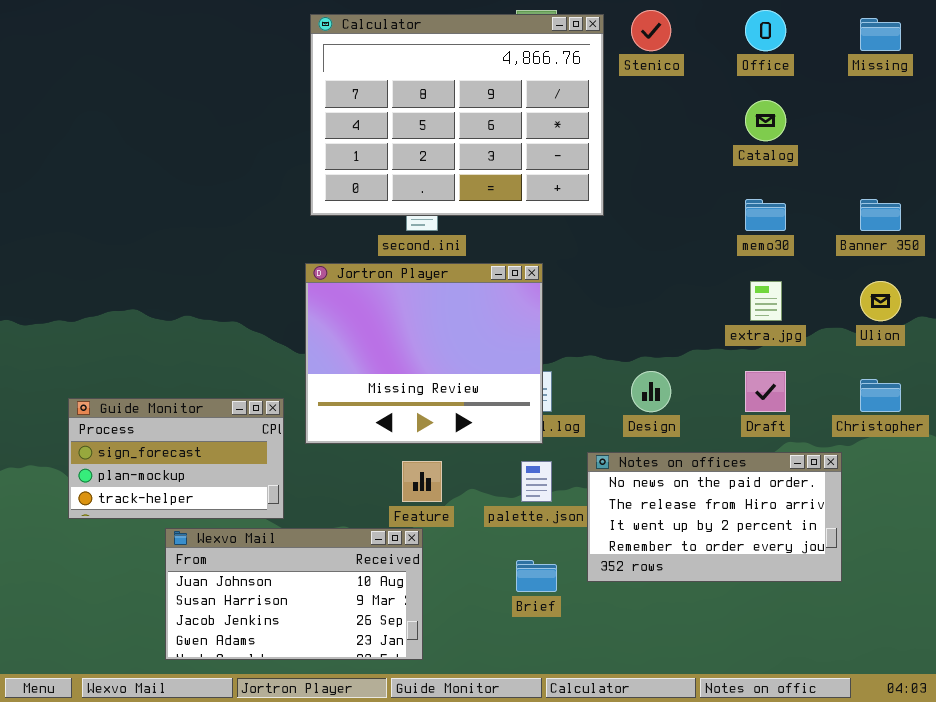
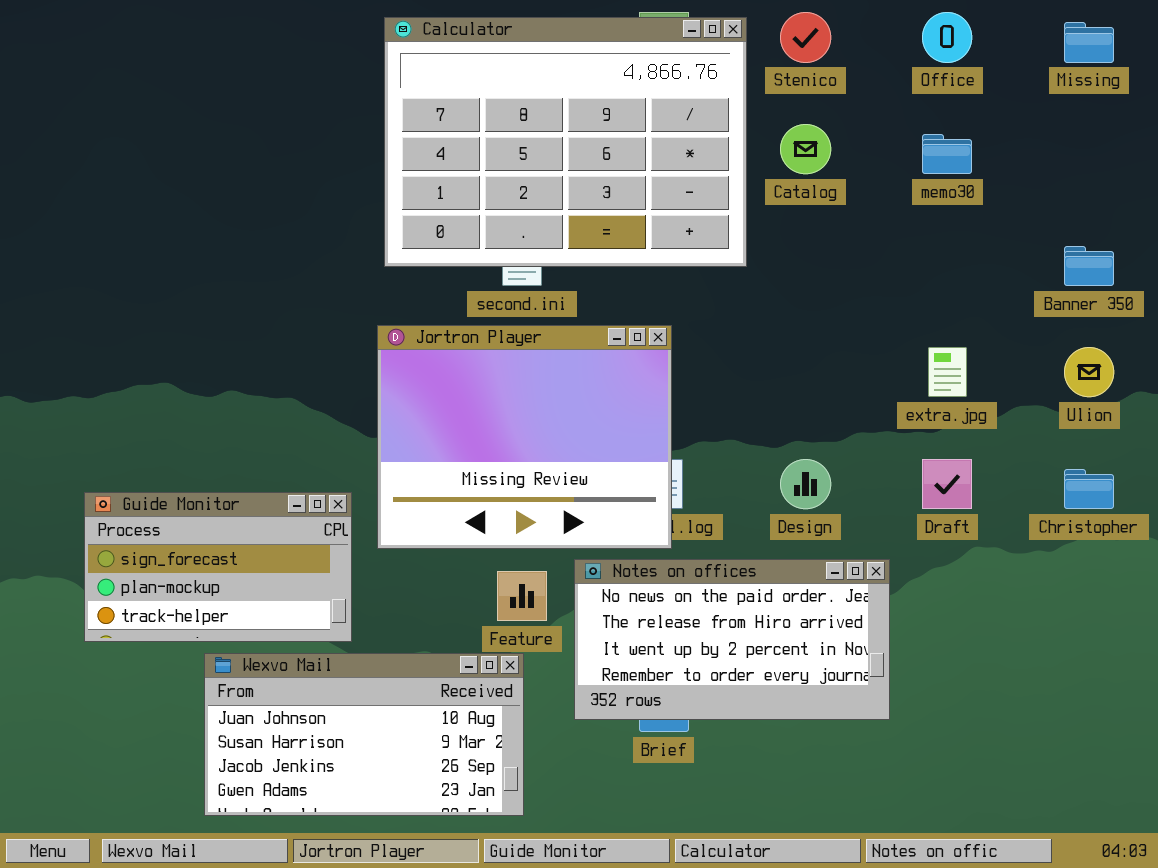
Catalog: [745,100,786,141] -> [780,124,831,174], moved
memo30: [745,199,786,231] -> [922,134,972,174], moved
Notes on offices: [587,452,842,582] -> [574,559,890,720], moved

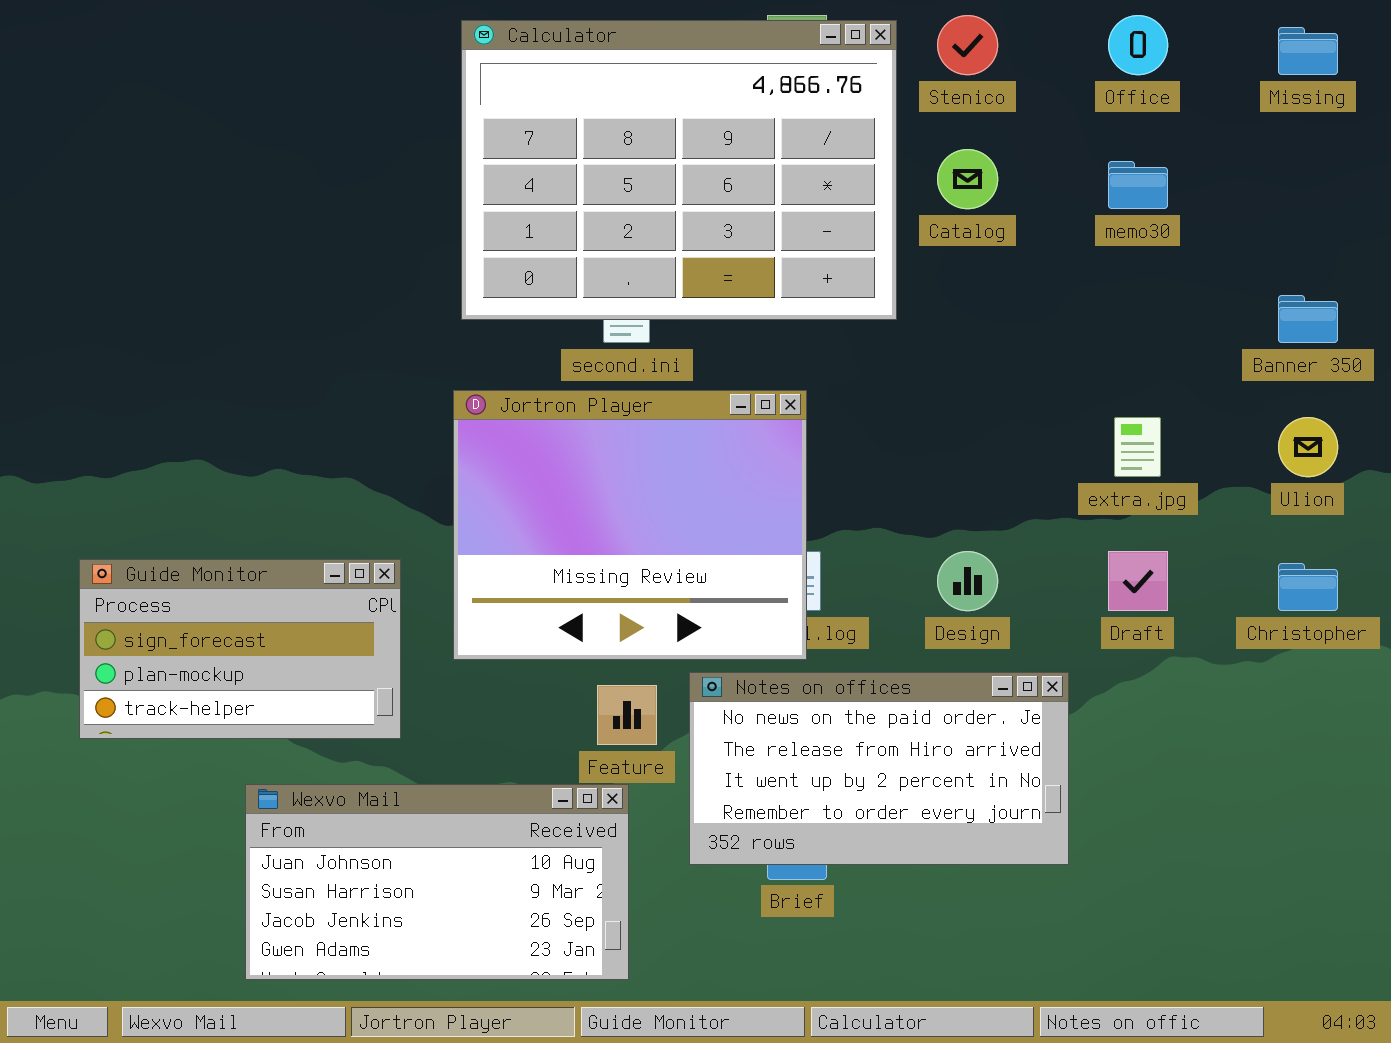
Guide Monitor: [84,492,352,642] -> [79,559,401,739], moved

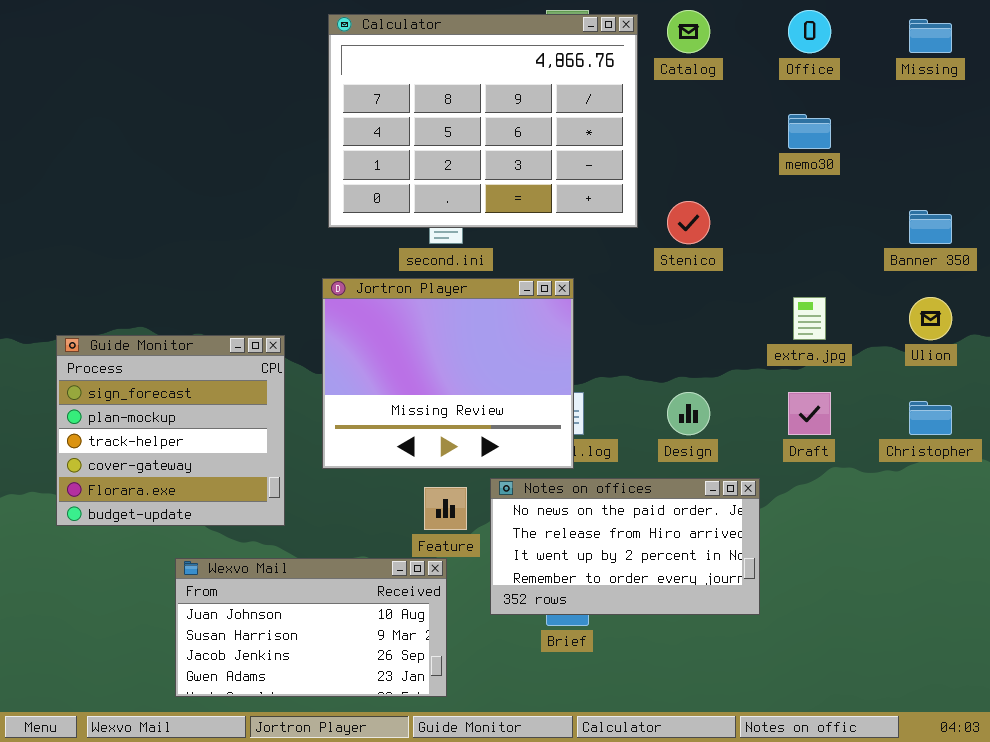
Stenico: [937,15,998,75] -> [667,201,710,244], moved
Catalog: [937,149,998,209] -> [667,10,710,53], moved
Guide Monitor: [79,559,401,739] -> [56,335,285,526], resized

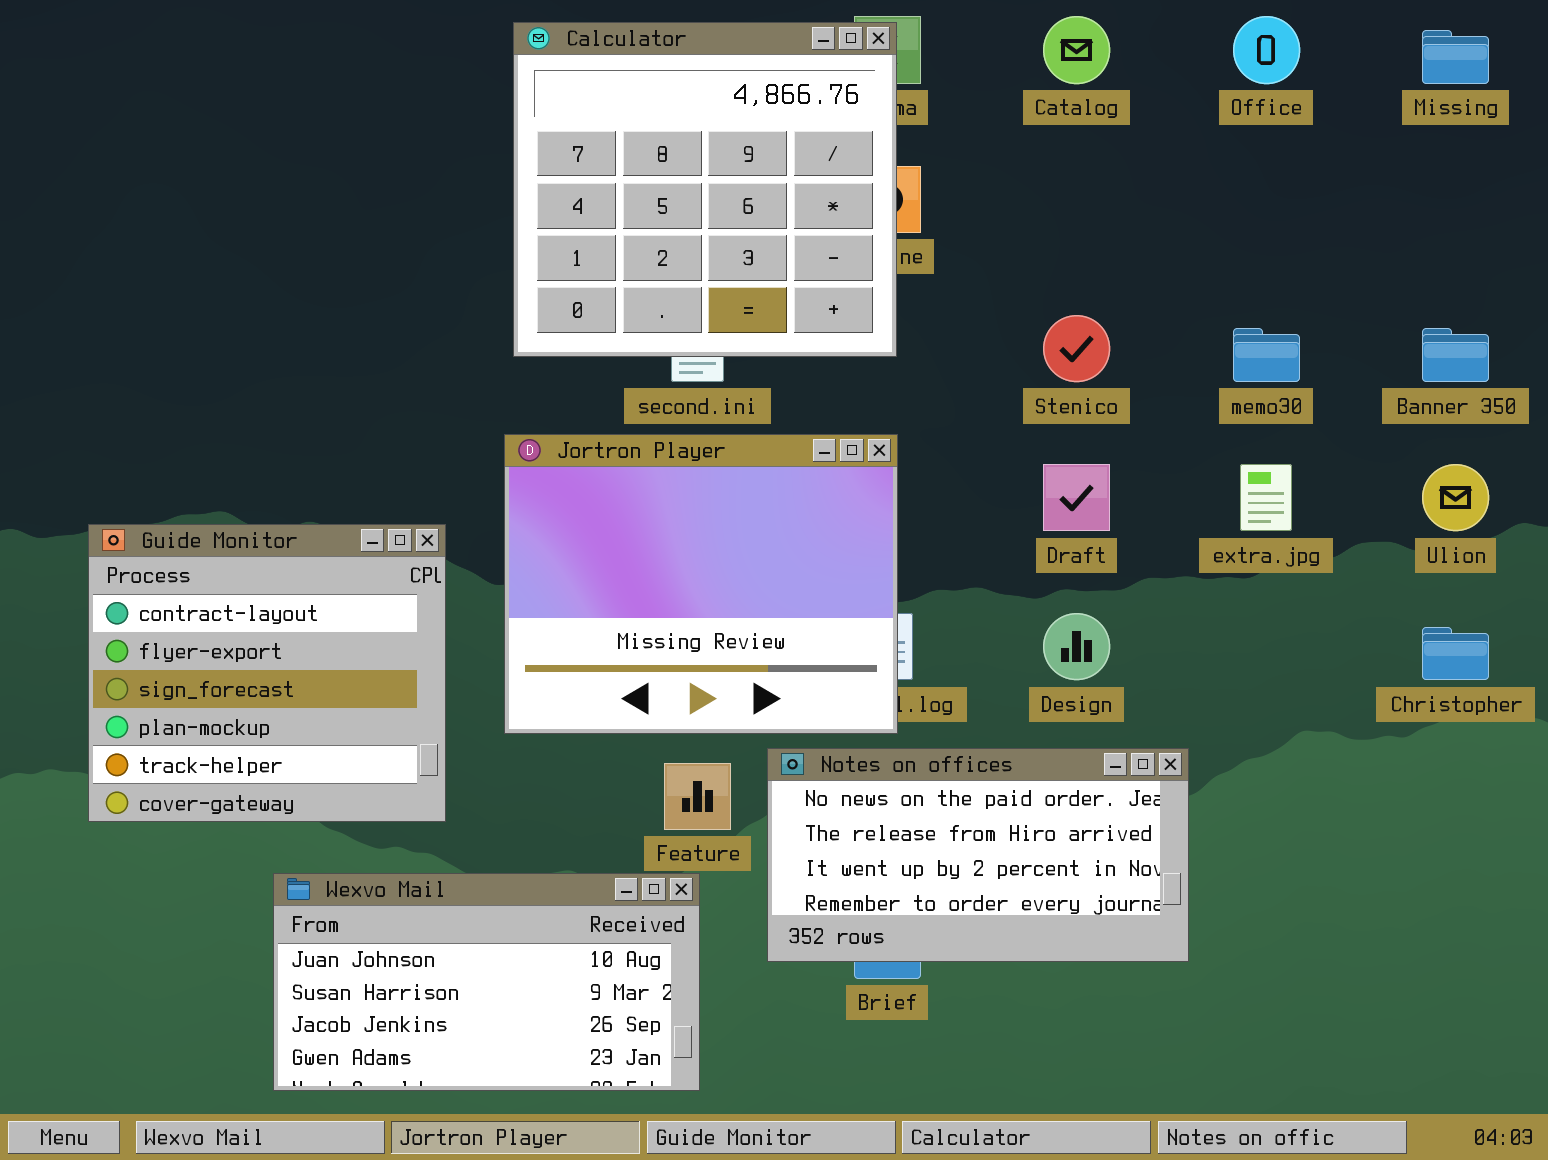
Calculator: [328,14,638,228] -> [513,22,897,357], resized
memo30: [788,114,831,149] -> [1233,328,1300,382], moved
Guide Monitor: [56,335,285,526] -> [88,524,446,822], scrolled up 2 rows
Draft: [788,392,831,435] -> [1043,464,1110,531], moved

